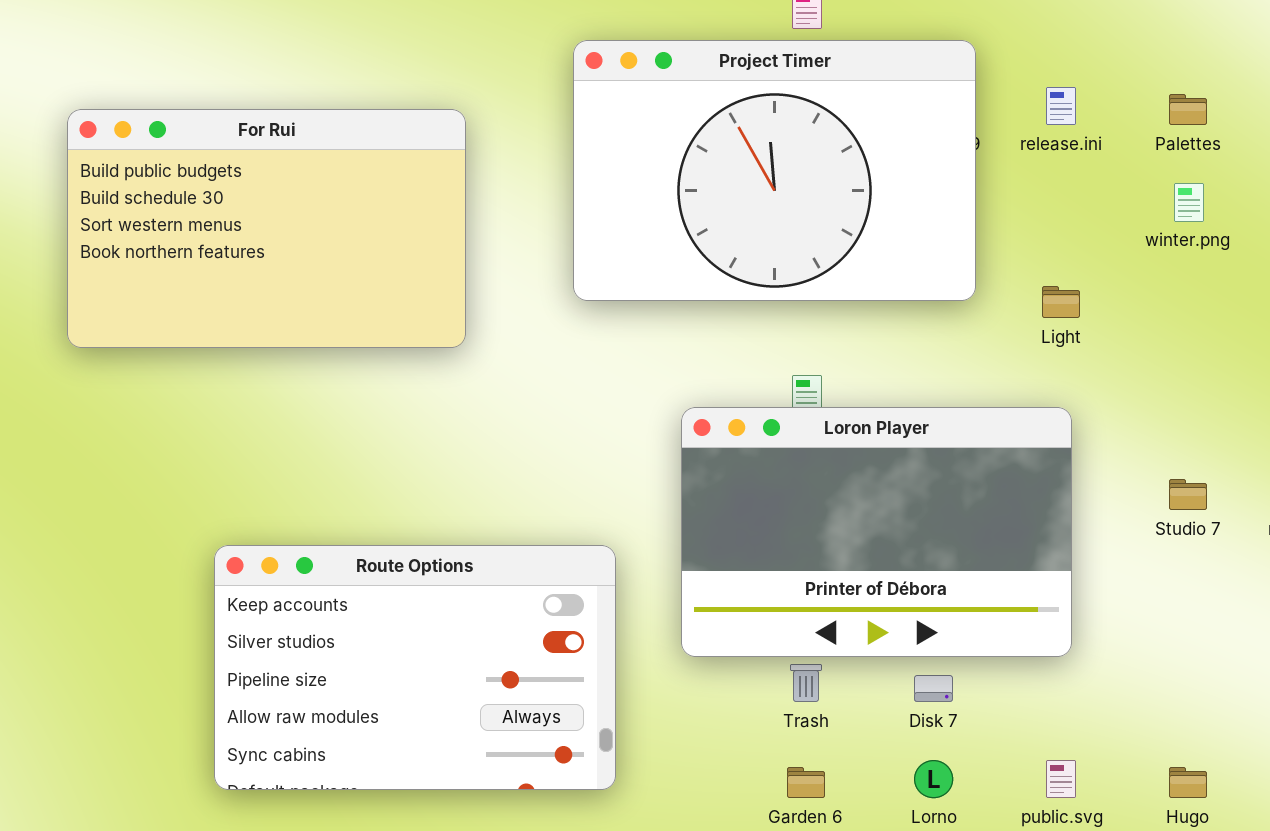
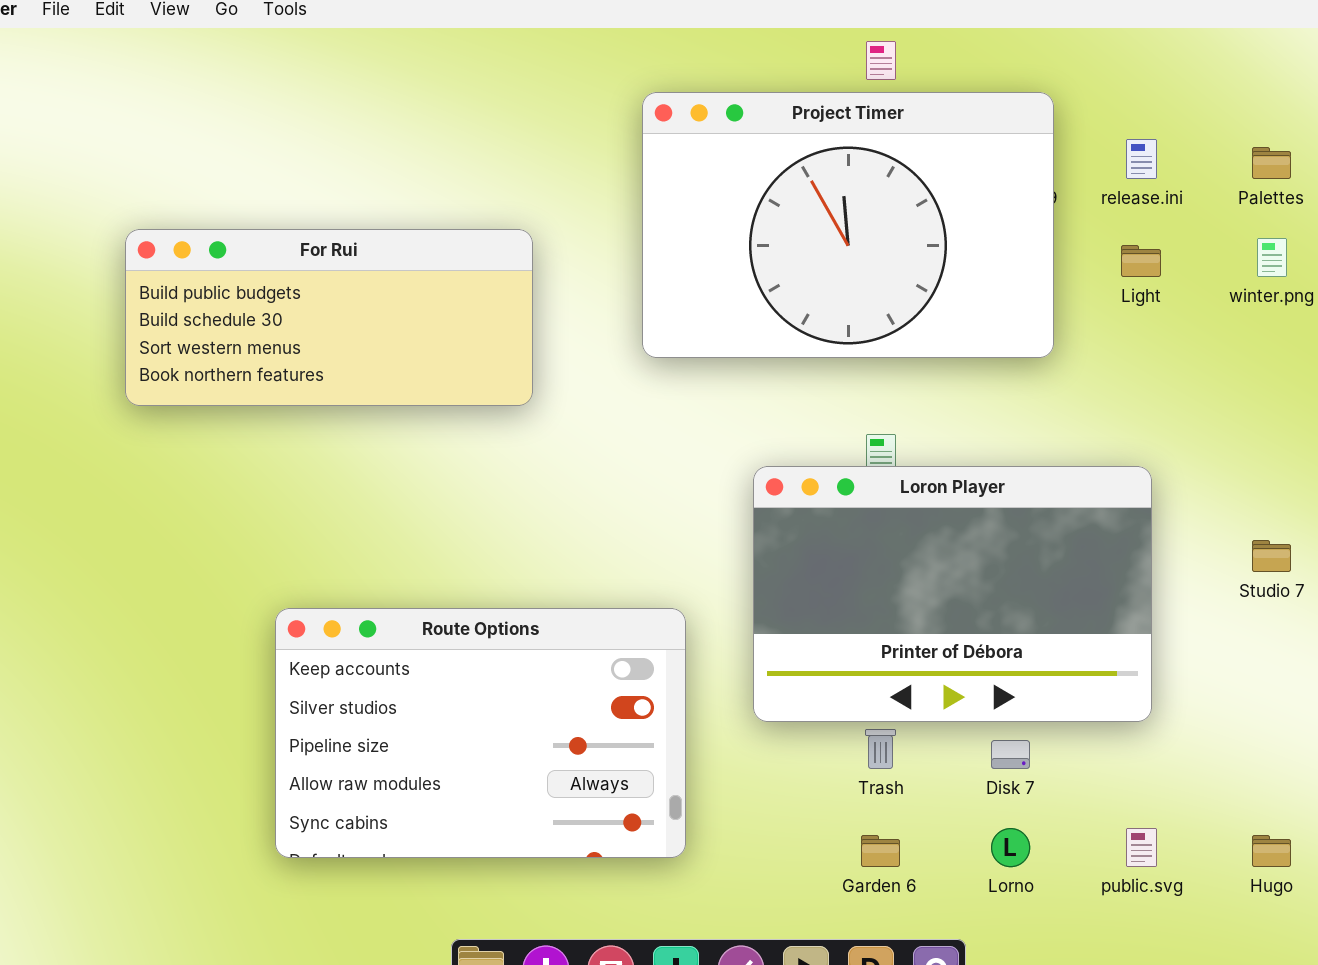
For Rui: [67,109,466,348] -> [125,229,533,406], resized
Light: [1042,286,1080,318] -> [1121,245,1161,277], moved

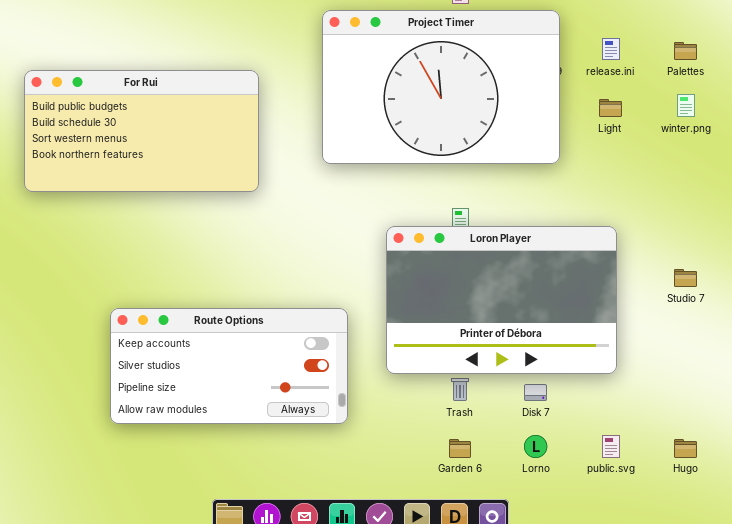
For Rui: [125,229,533,406] -> [24,70,259,192], resized
Route Options: [275,608,686,858] -> [110,308,348,424], resized

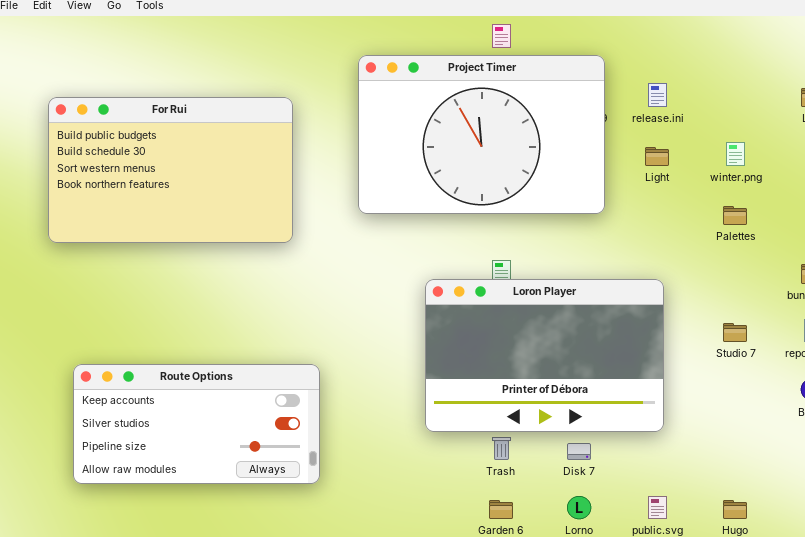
Palettes: [674,42,697,60] -> [723,206,747,225], moved
For Rui: [24,70,259,192] -> [48,97,293,243], resized
Route Options: [110,308,348,424] -> [73,364,320,484], moved

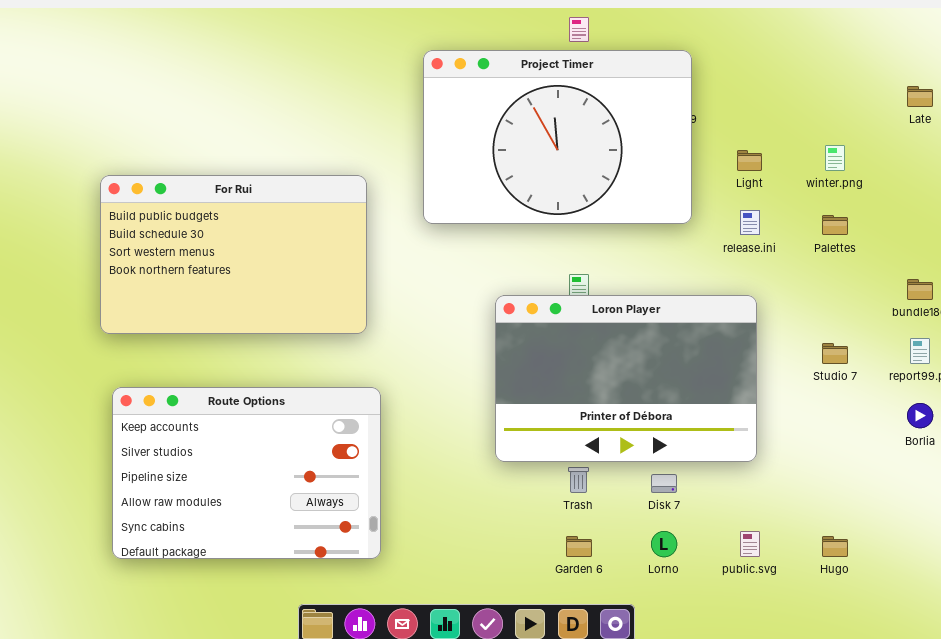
release.ini: [648,83,667,107] -> [740,210,760,235], moved
For Rui: [48,97,293,243] -> [100,175,367,334], moved
Route Options: [73,364,320,484] -> [112,387,381,559], resized

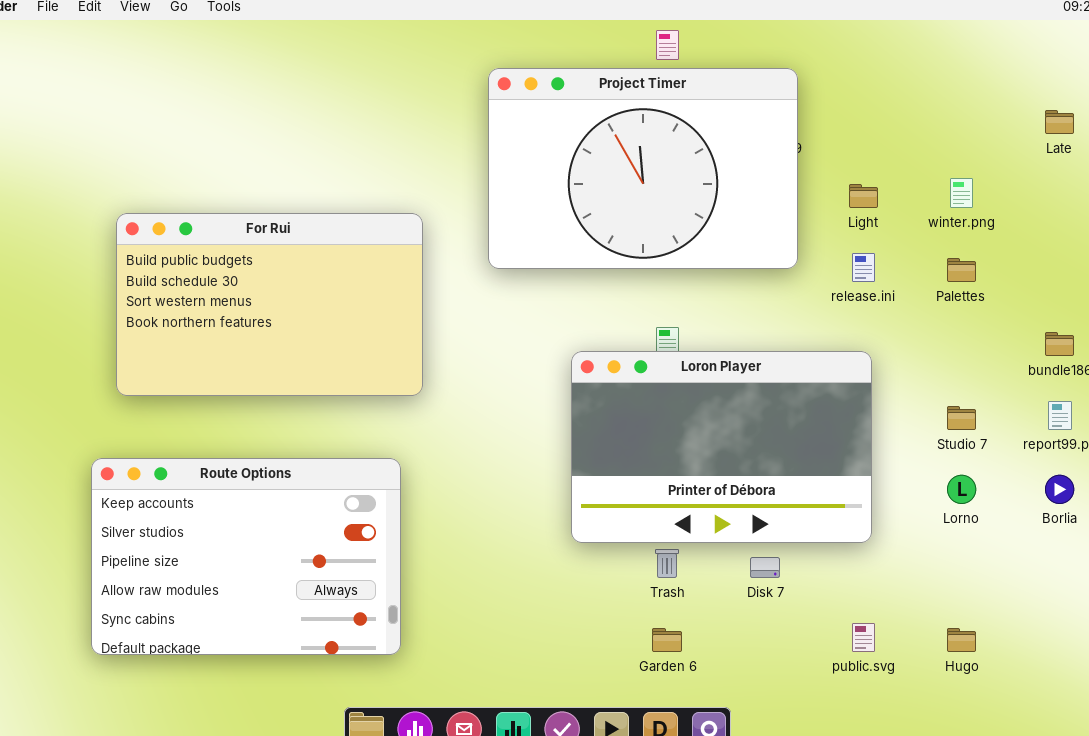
Route Options: [112,387,381,559] -> [91,458,401,655], moved
Lorno: [651,531,677,557] -> [947,475,976,504], moved

